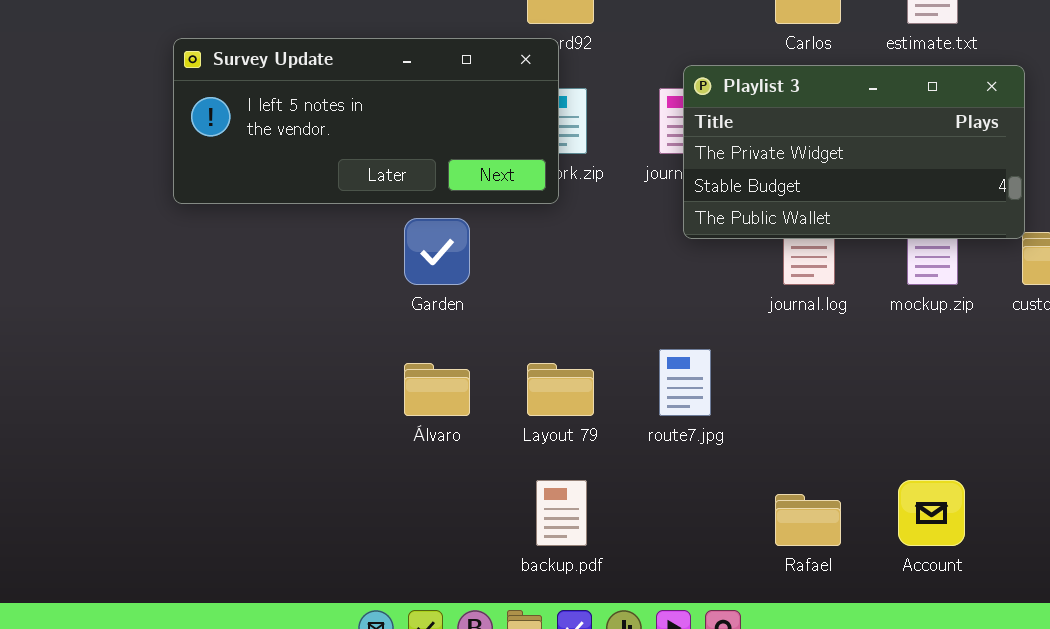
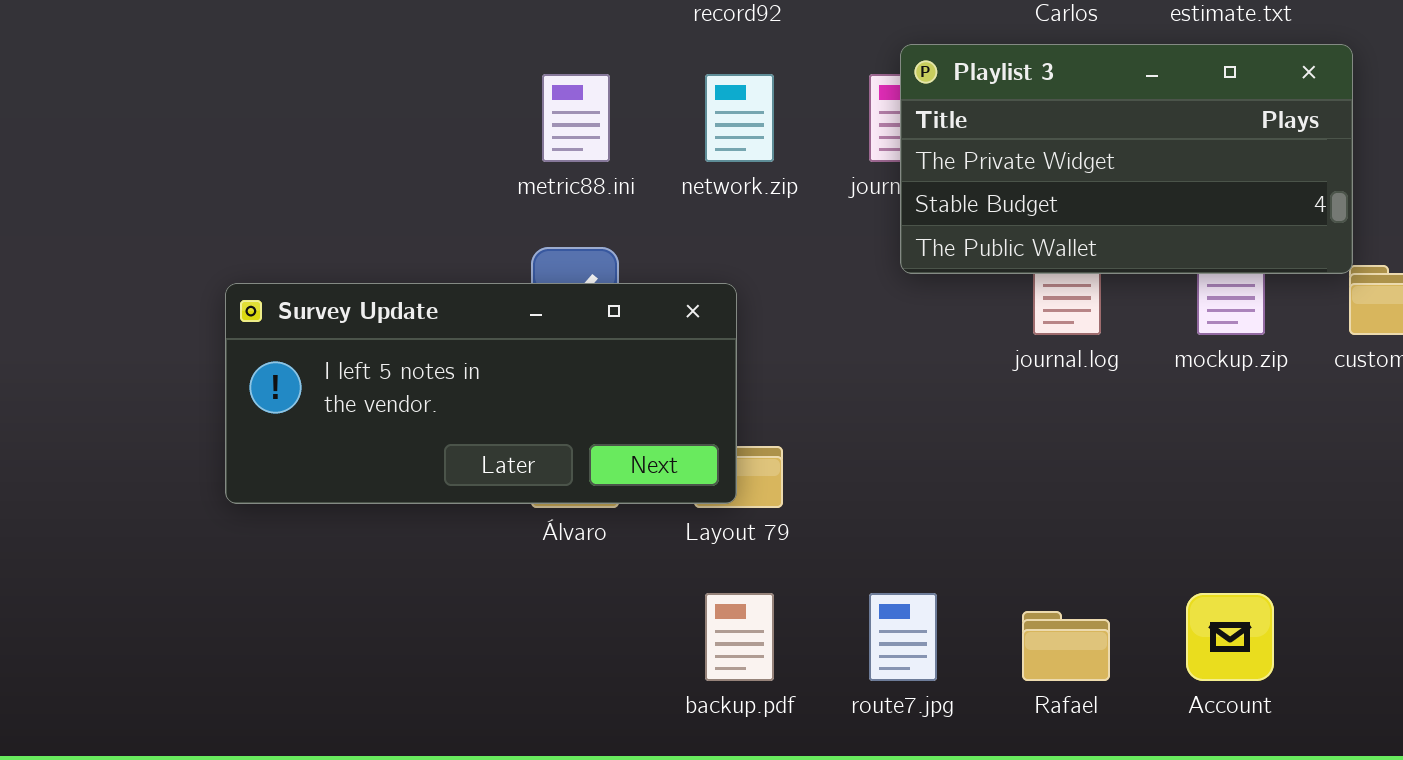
Survey Update: [173,38,559,204] -> [225,283,737,504], moved
route7.jpg: [659,349,711,416] -> [869,593,937,681], moved

